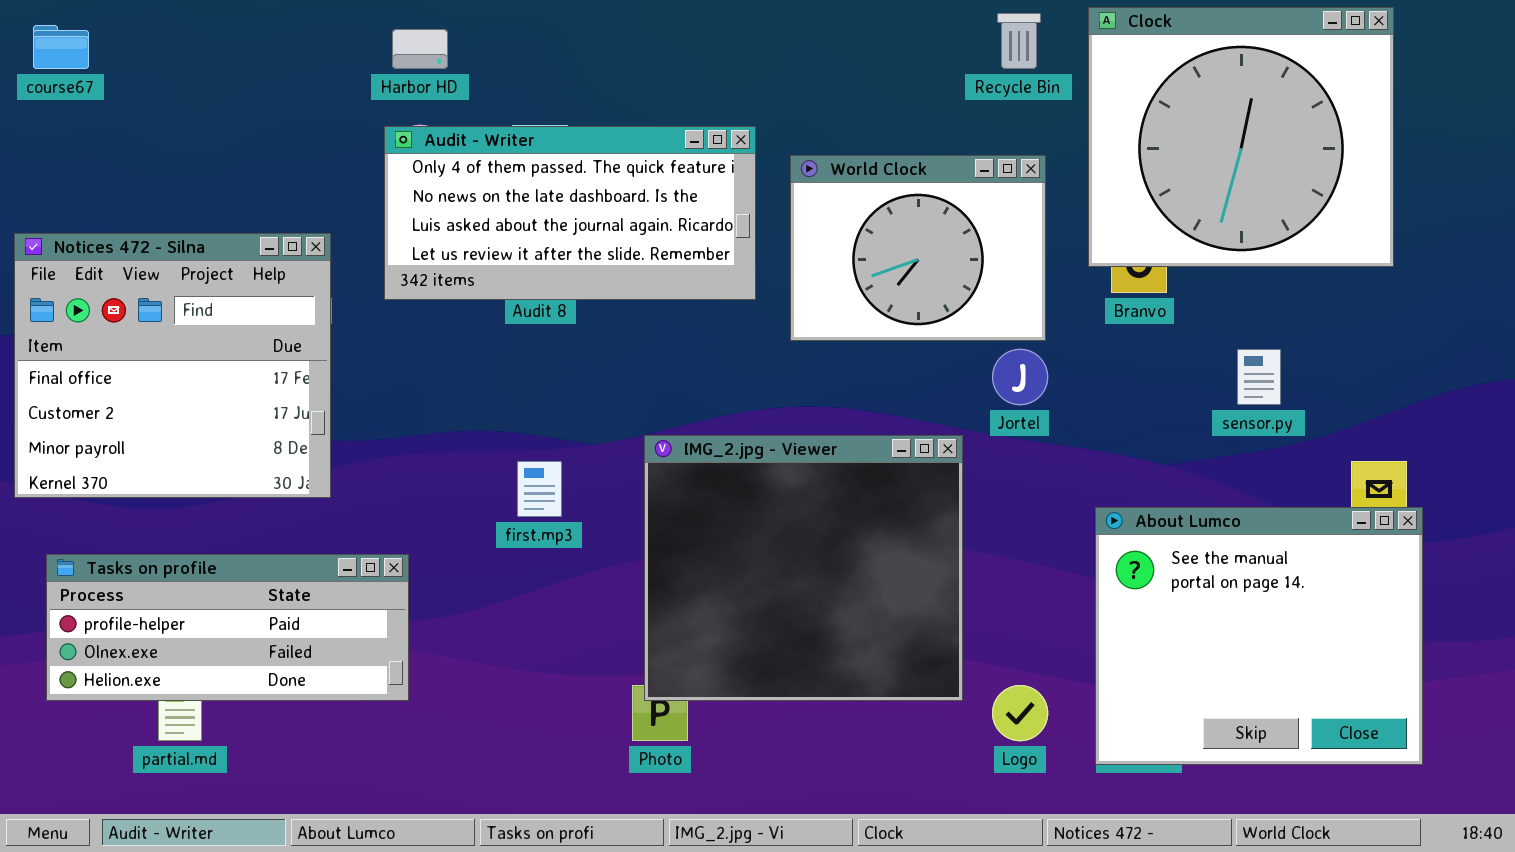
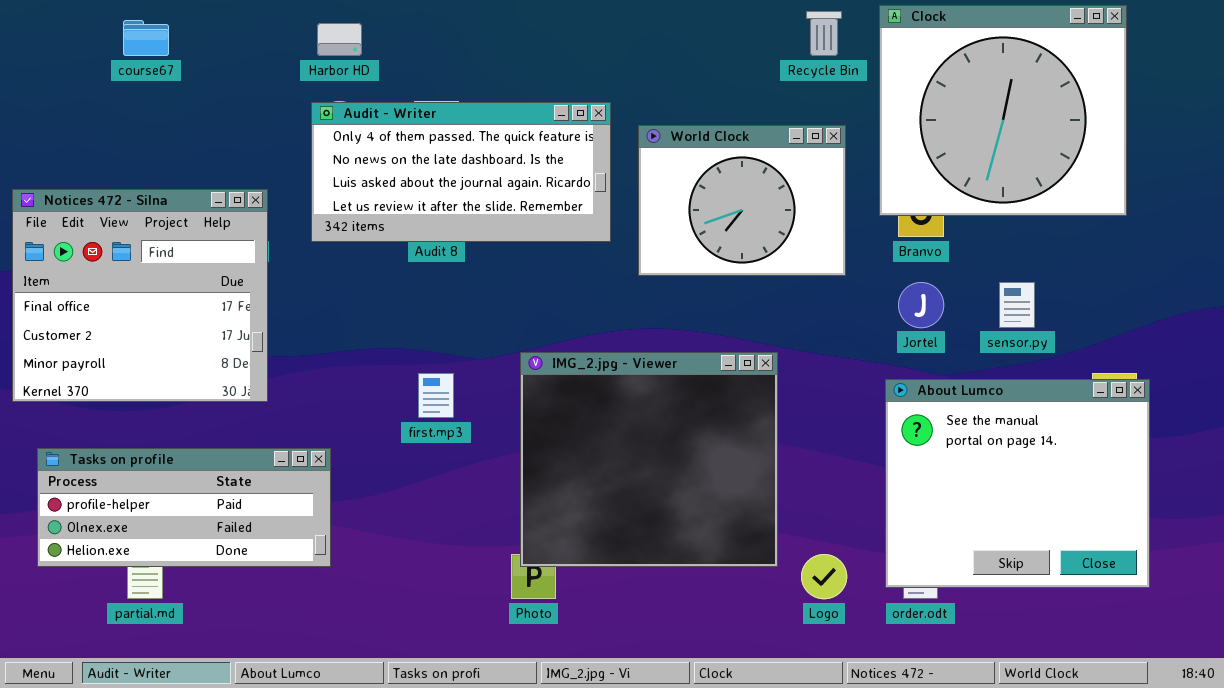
course67: [33,25,89,69] -> [123,20,169,56], moved
Jortel: [992,349,1048,405] -> [898,282,944,328], moved
About Lumco: [1095,507,1423,765] -> [885,379,1150,588], moved

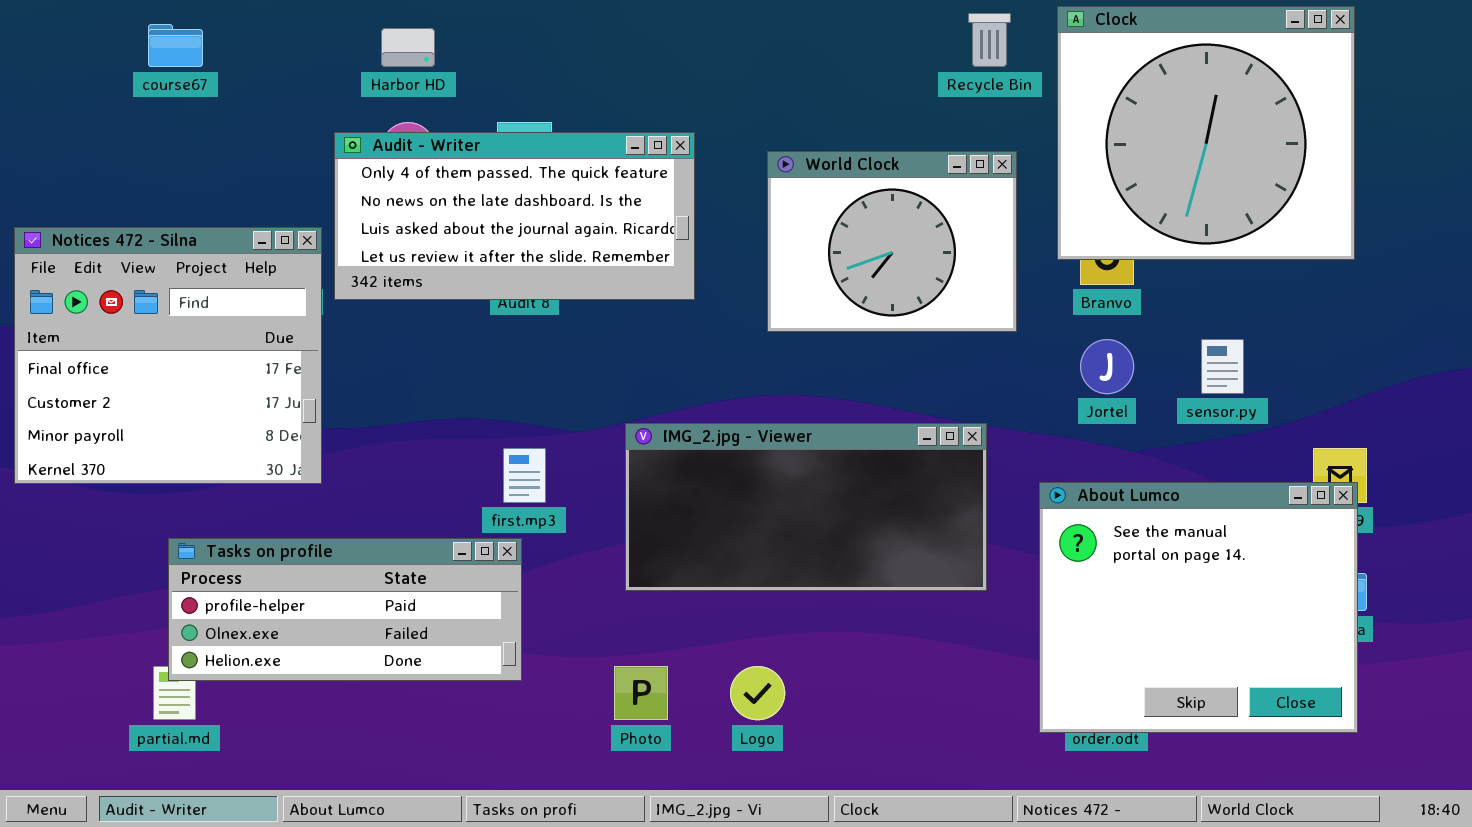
Audit - Writer: [311,102,611,242] -> [334,132,695,300], moved
IMG_2.jpg - Viewer: [520,352,778,567] -> [625,423,987,591], resized
About Lumco: [885,379,1150,588] -> [1039,482,1358,733], moved
Tasks on profile: [37,448,331,567] -> [168,538,522,681], moved
Logo: [801,554,847,599] -> [730,666,785,720], moved

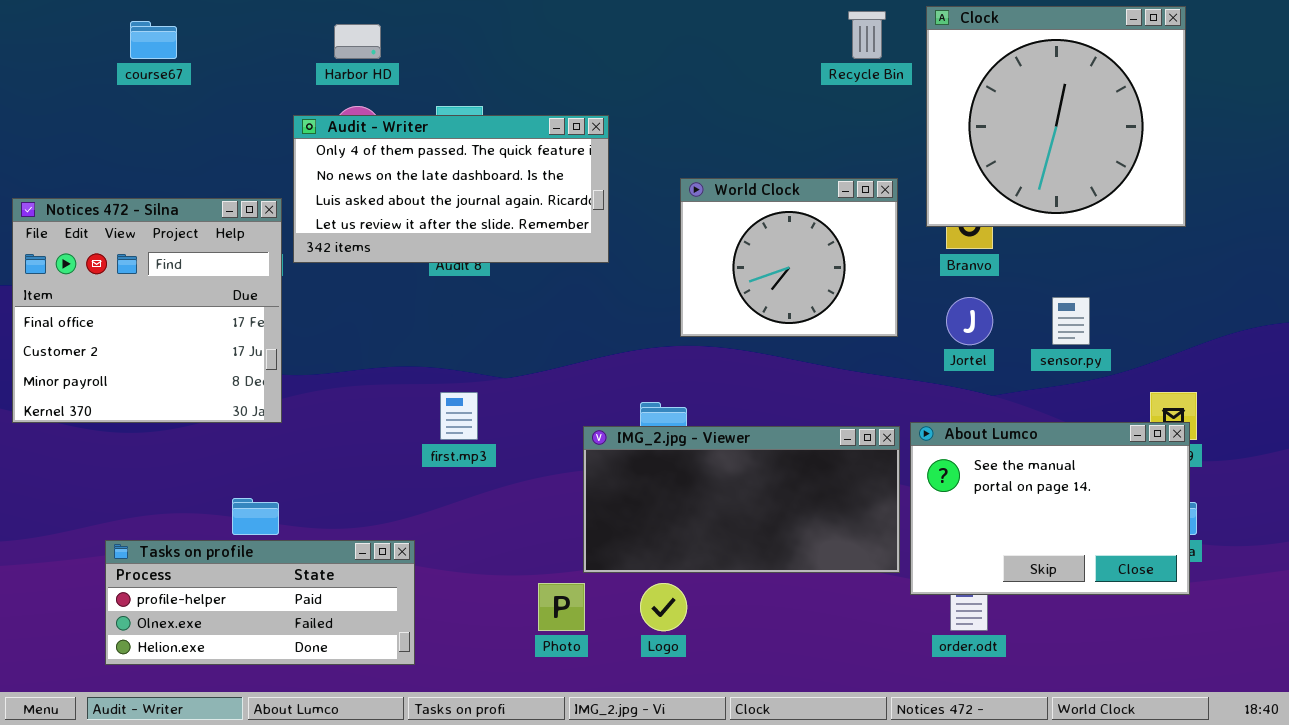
World Clock: [767,151,1017,332] -> [680,178,898,337], moved
IMG_2.jpg - Viewer: [625,423,987,591] -> [583,426,900,573], moved
About Lumco: [1039,482,1358,733] -> [910,422,1190,595], resized
Tasks on profile: [168,538,522,681] -> [105,540,415,665], moved

